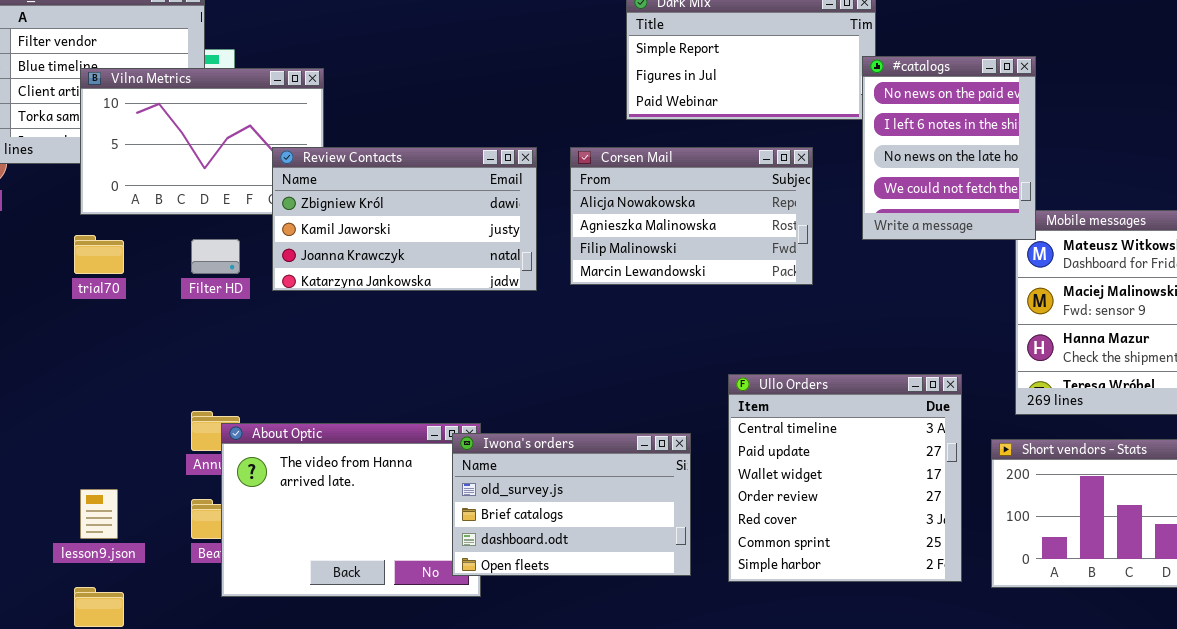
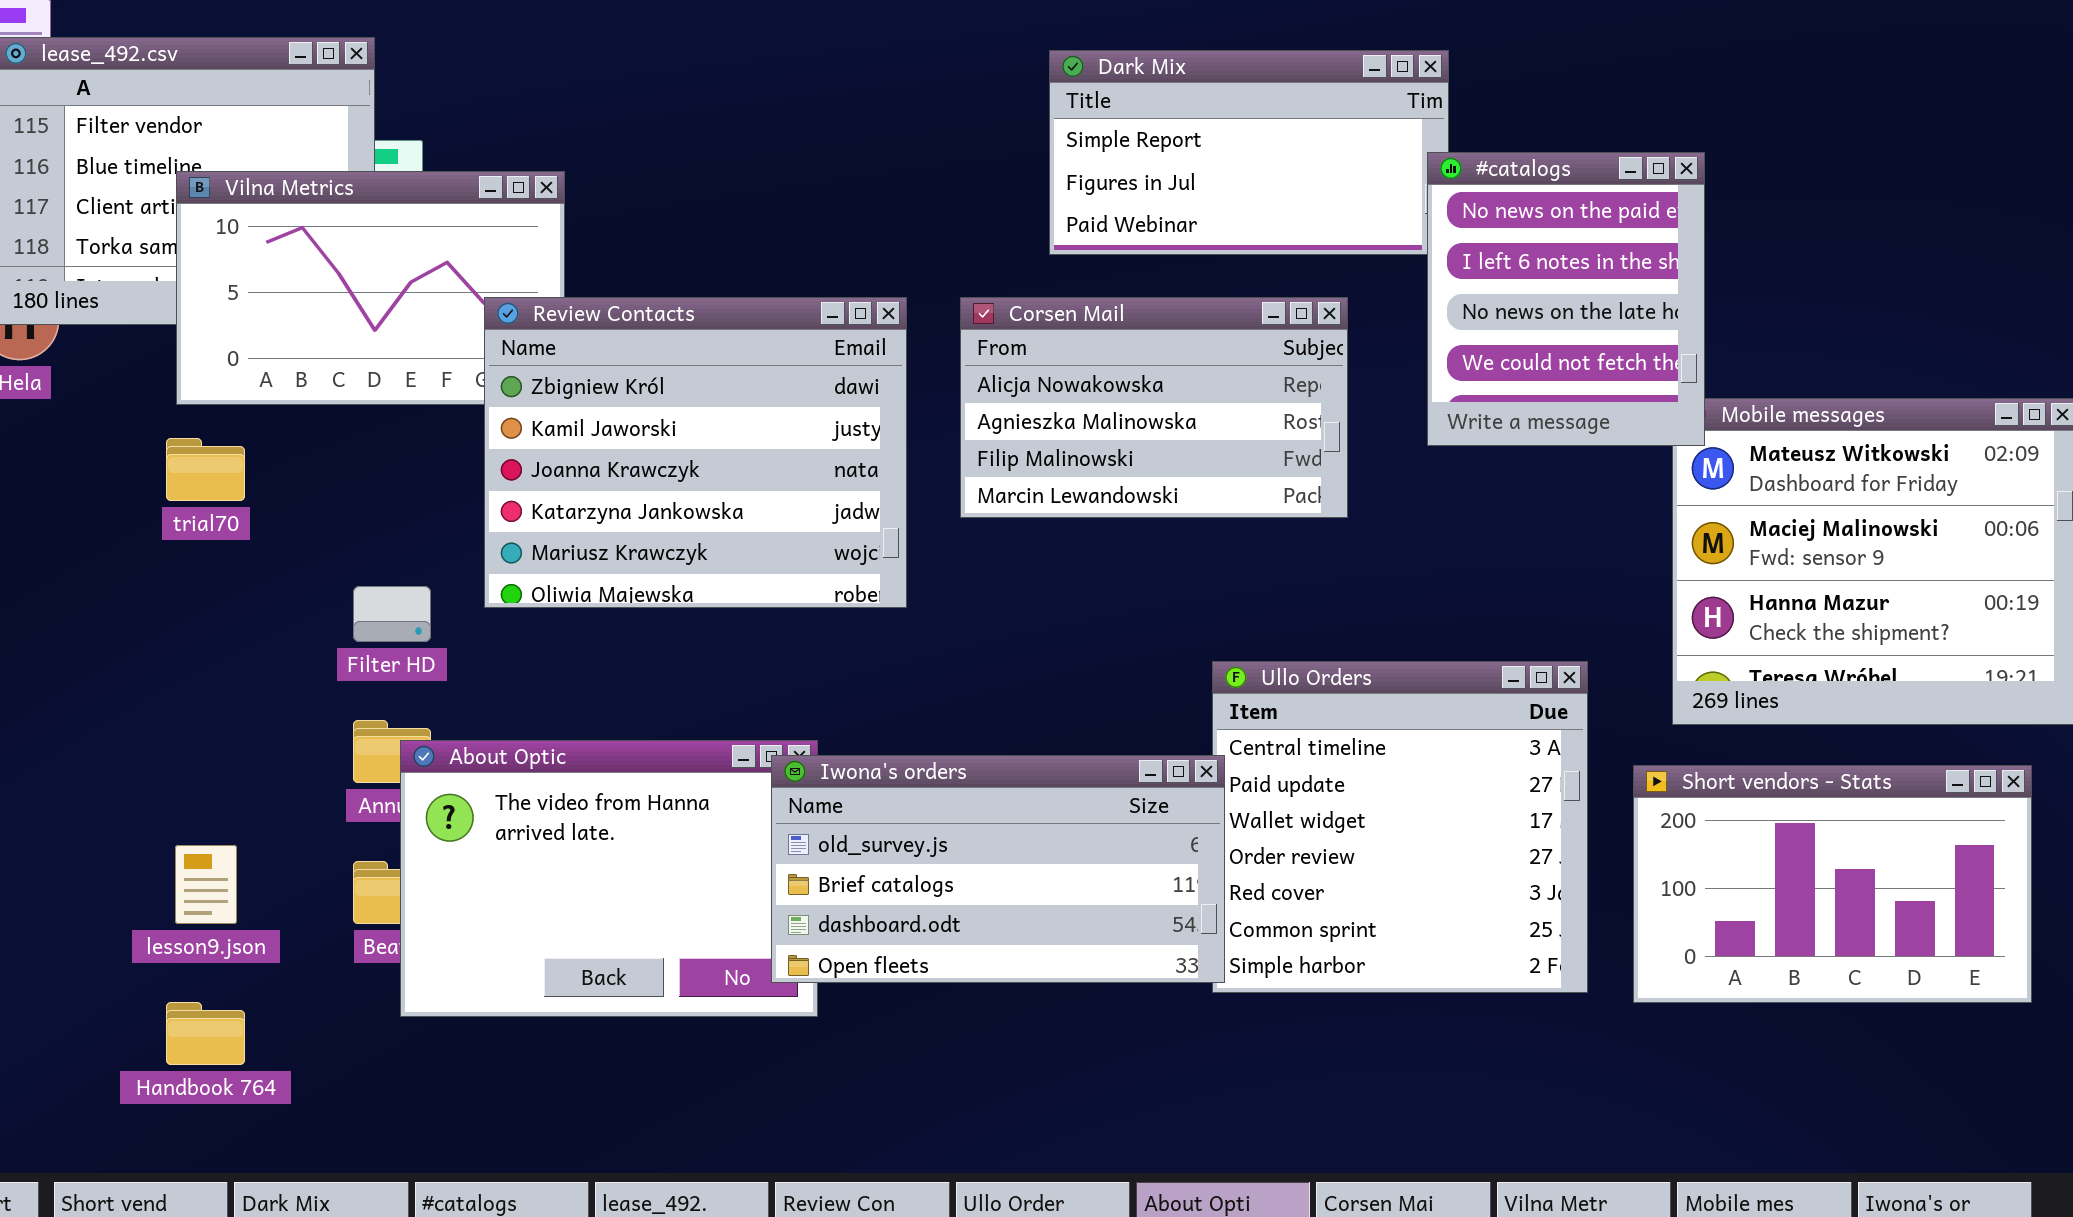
Review Contacts: [272,147,537,291] -> [484,297,907,608], resized
Filter HD: [191,239,240,274] -> [353,586,431,642], moved
Iwona's orders: [452,433,691,576] -> [771,755,1225,983], resized

